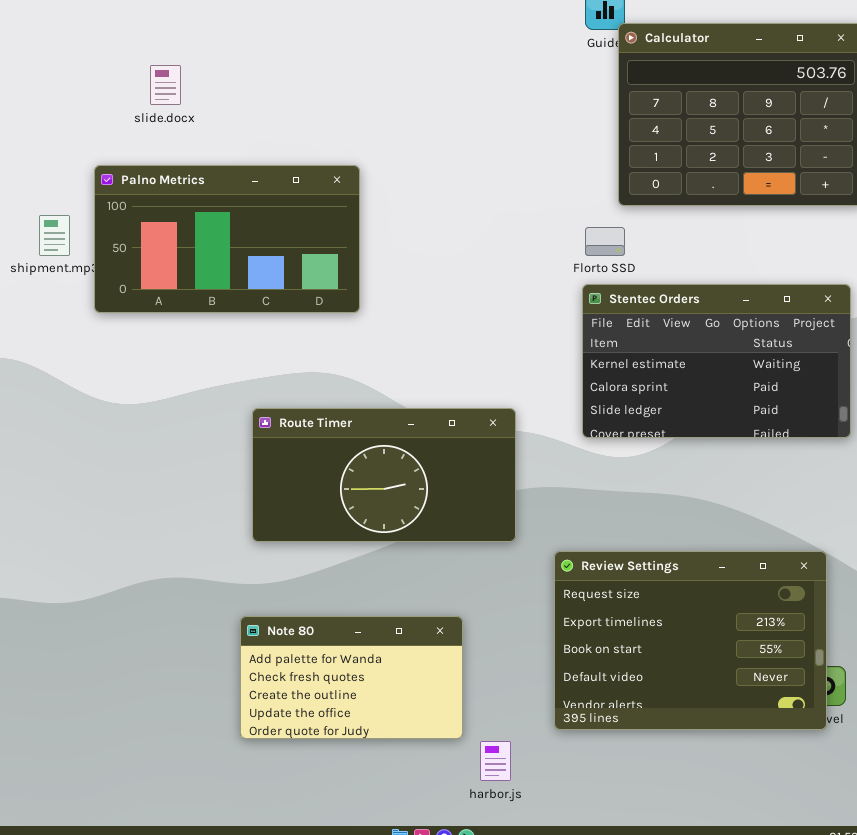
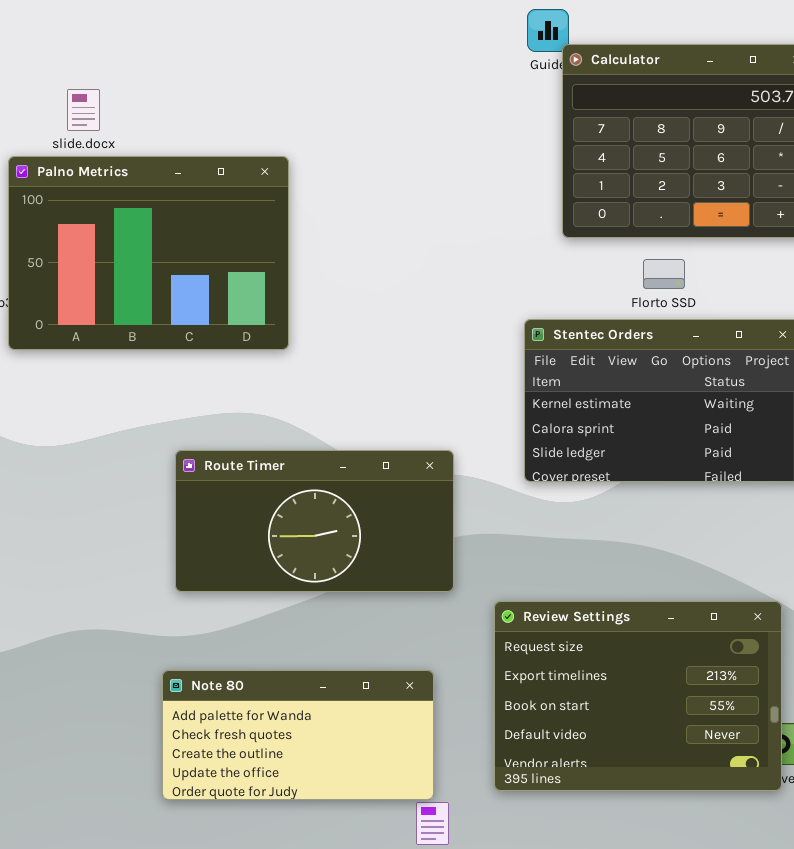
Palno Metrics: [94,165,360,313] -> [8,156,289,350], resized
Florto SSD: [585,227,625,256] -> [643,259,685,289], moved
Note 80: [240,616,463,739] -> [162,670,434,800], resized

